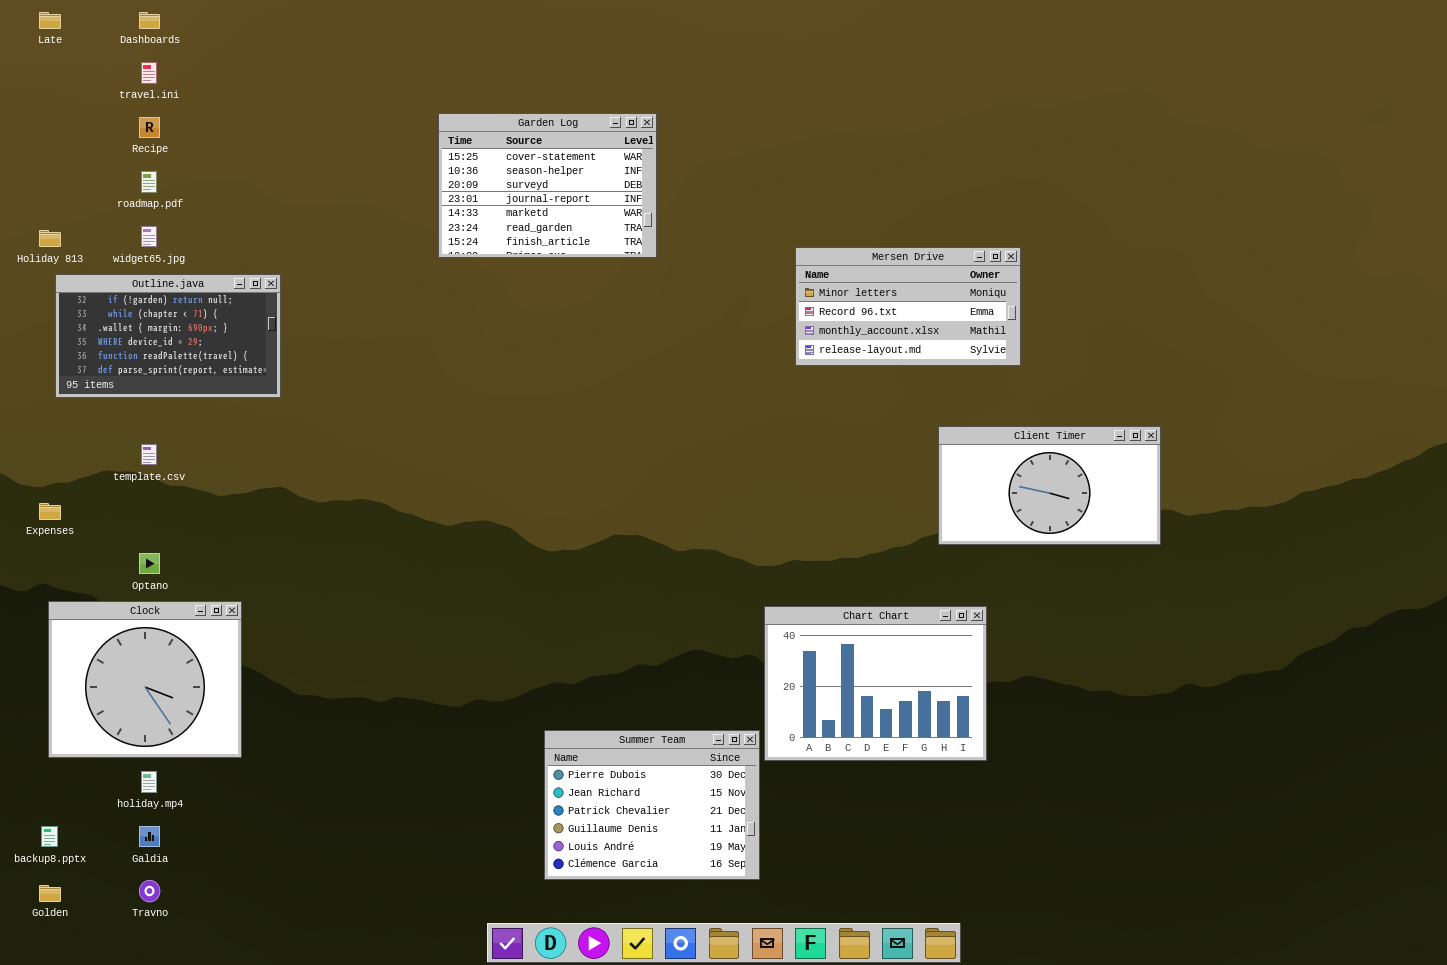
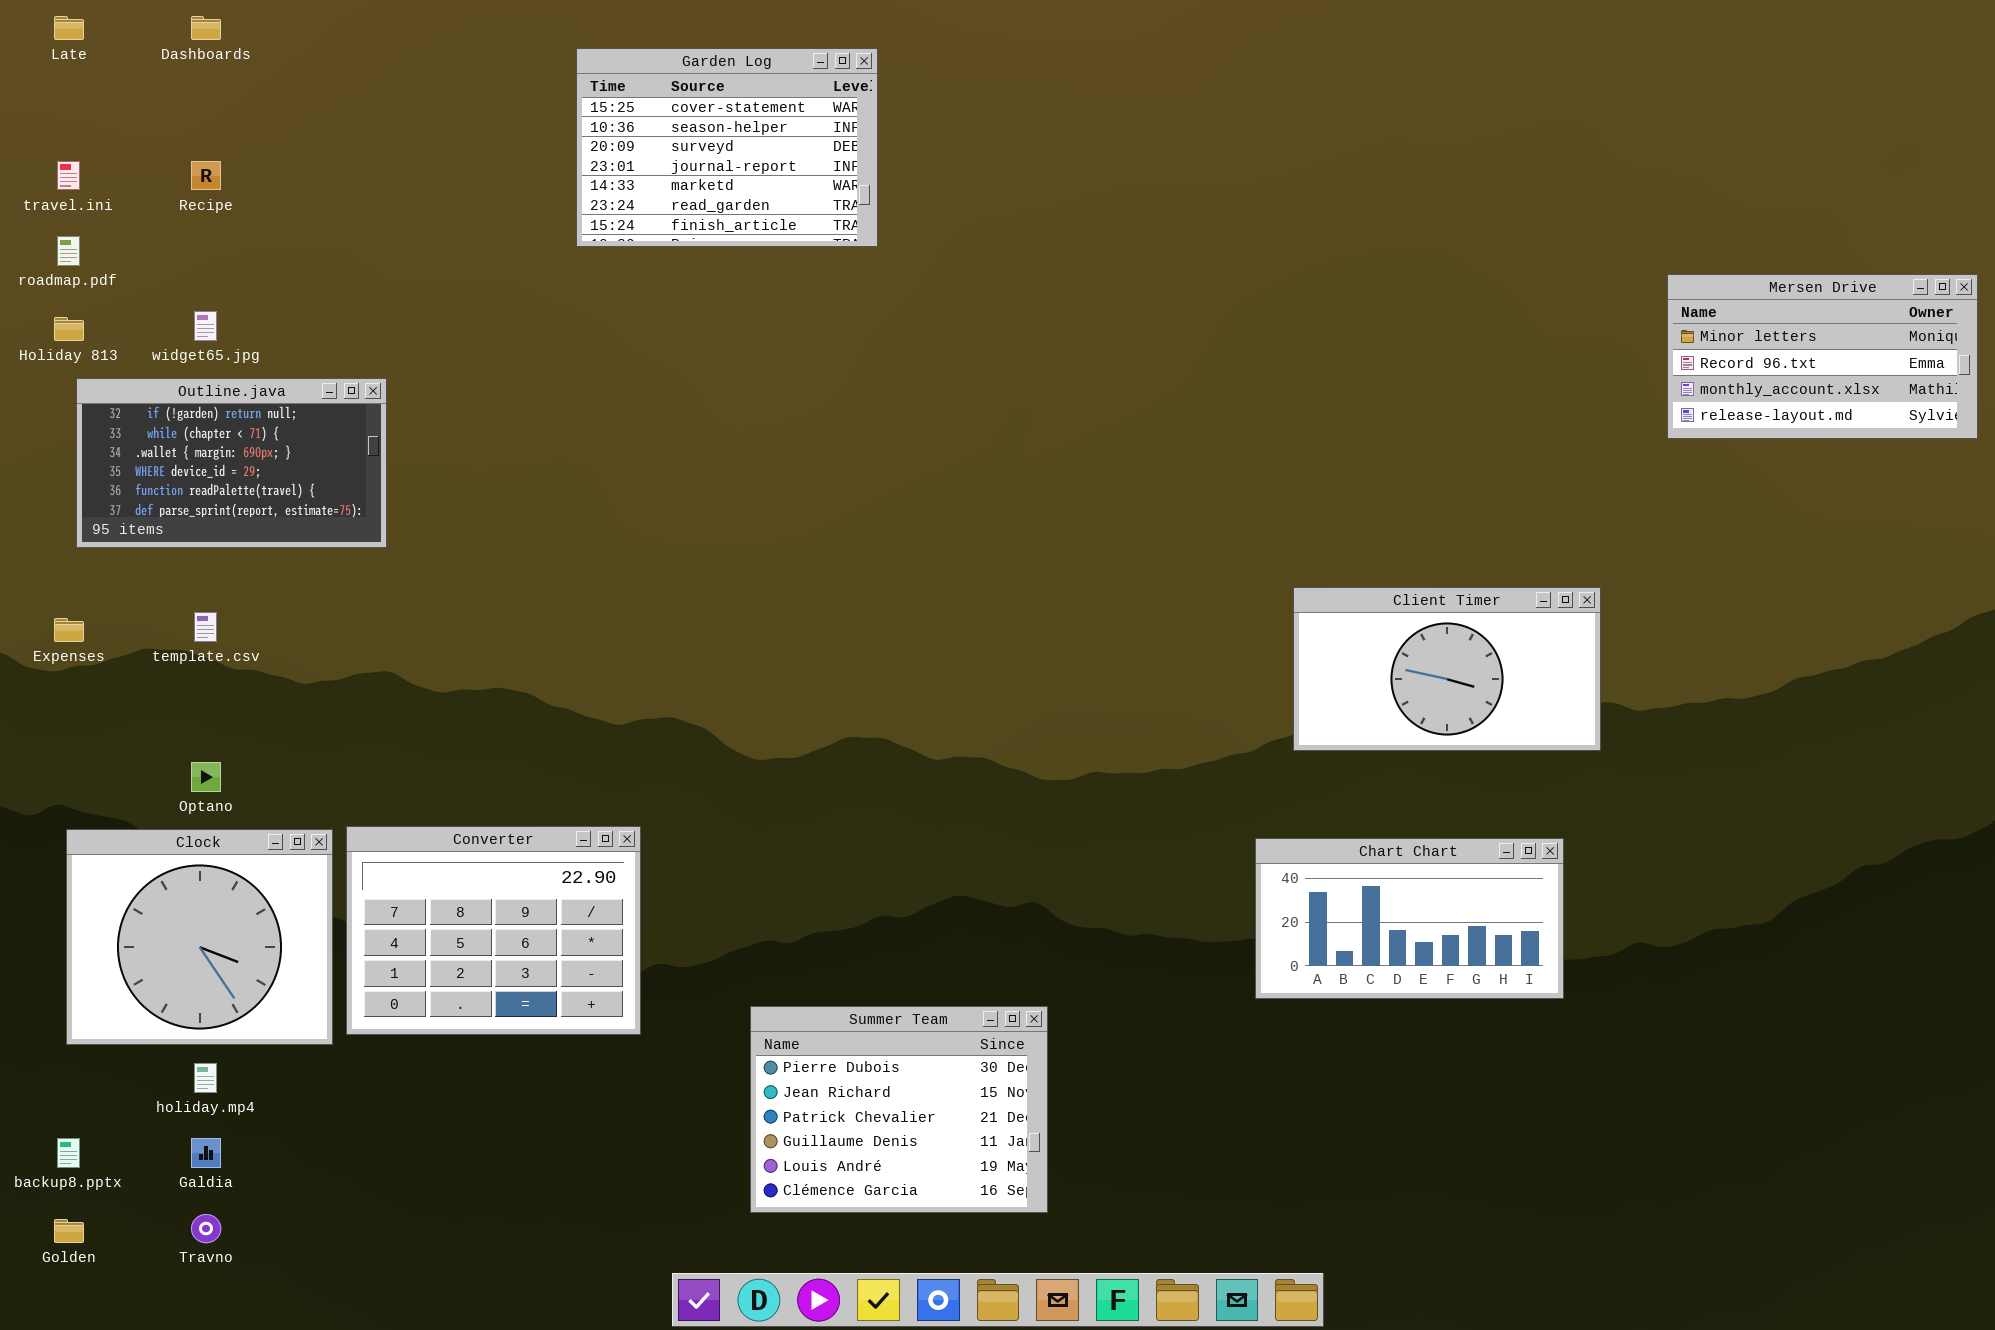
travel.ini: [141,62,157,84] -> [57,161,80,190], moved
Garden Log: [438,113,657,258] -> [576,48,878,247], moved
roadmap.pdf: [141,171,157,193] -> [57,236,80,266], moved
Mersen Drive: [795,247,1021,366] -> [1667,274,1978,439], moved
Expenses: [39,503,61,520] -> [54,618,84,642], moved
Converter: none -> [346,826,641,1035], opened
Chart Chart: [764,606,987,761] -> [1255,838,1564,999], moved, resized

